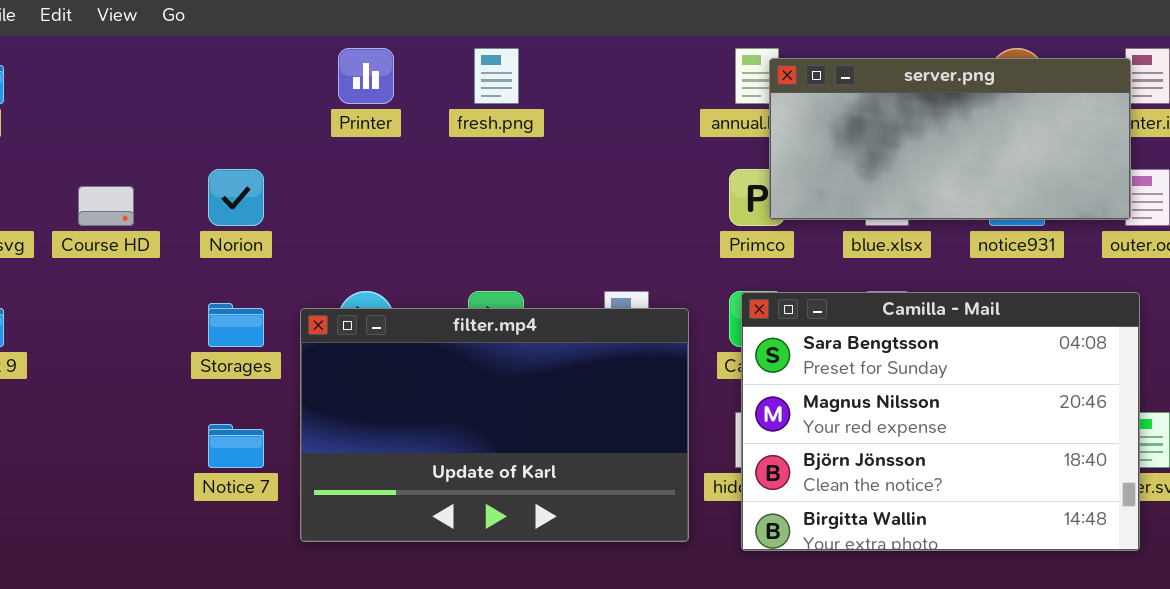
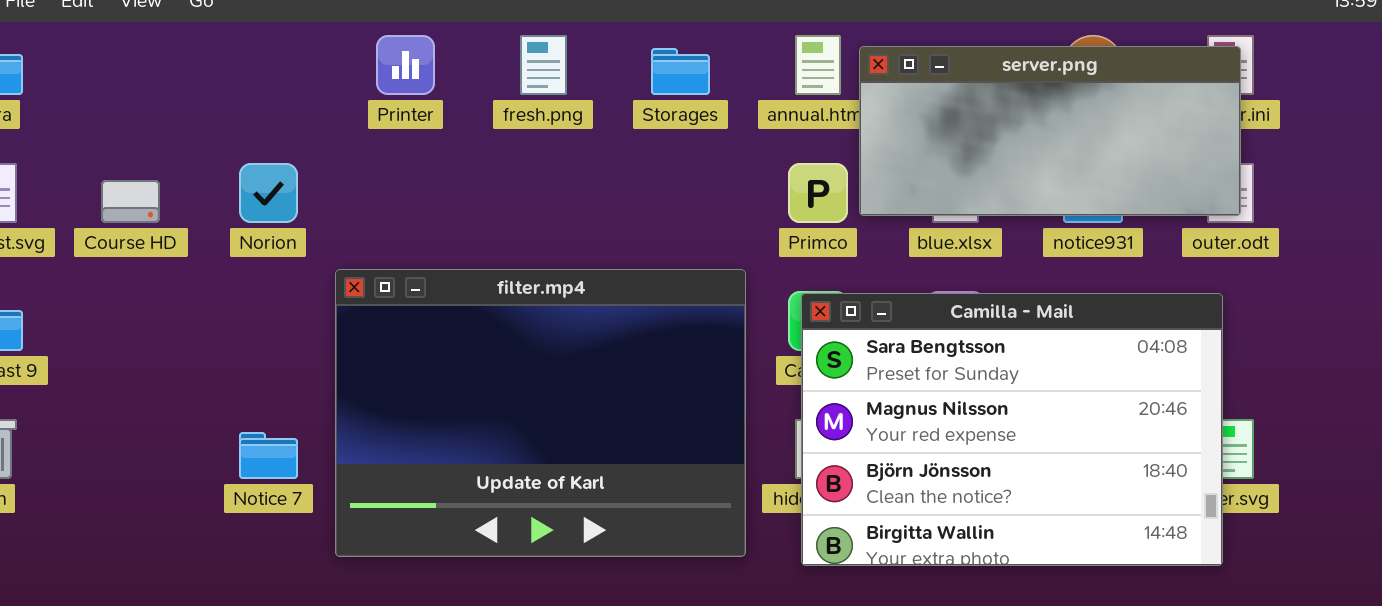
server.png: [769,58,1131,220] -> [859,46,1241,216], moved
Storages: [208,303,264,347] -> [651,48,710,95], moved
filter.mp4: [300,308,689,542] -> [335,269,746,557], resized

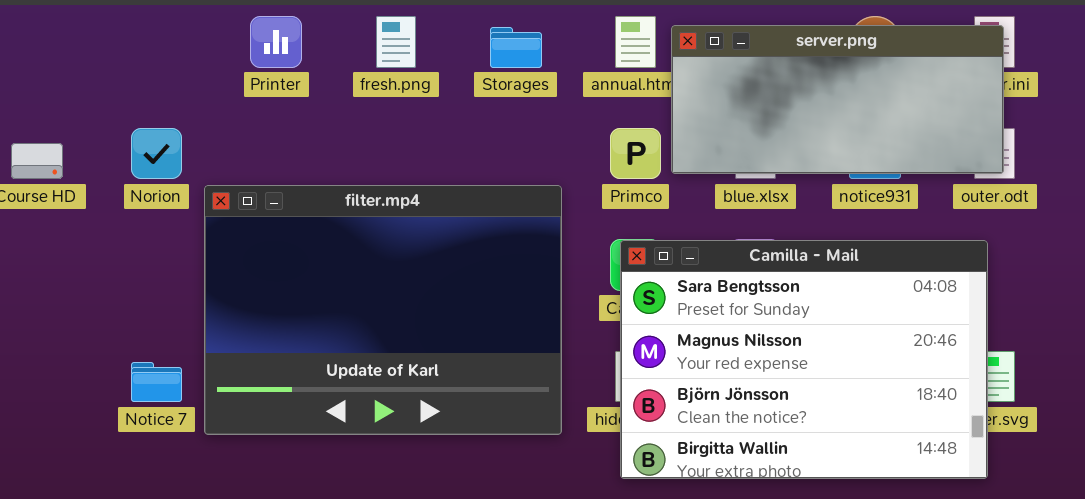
filter.mp4: [335,269,746,557] -> [204,185,562,435], moved

